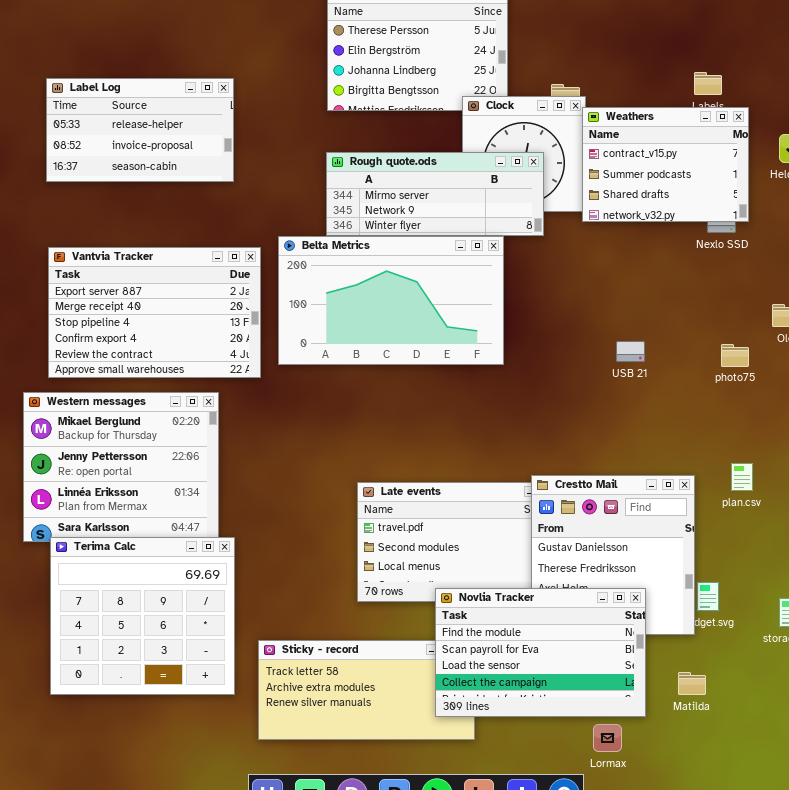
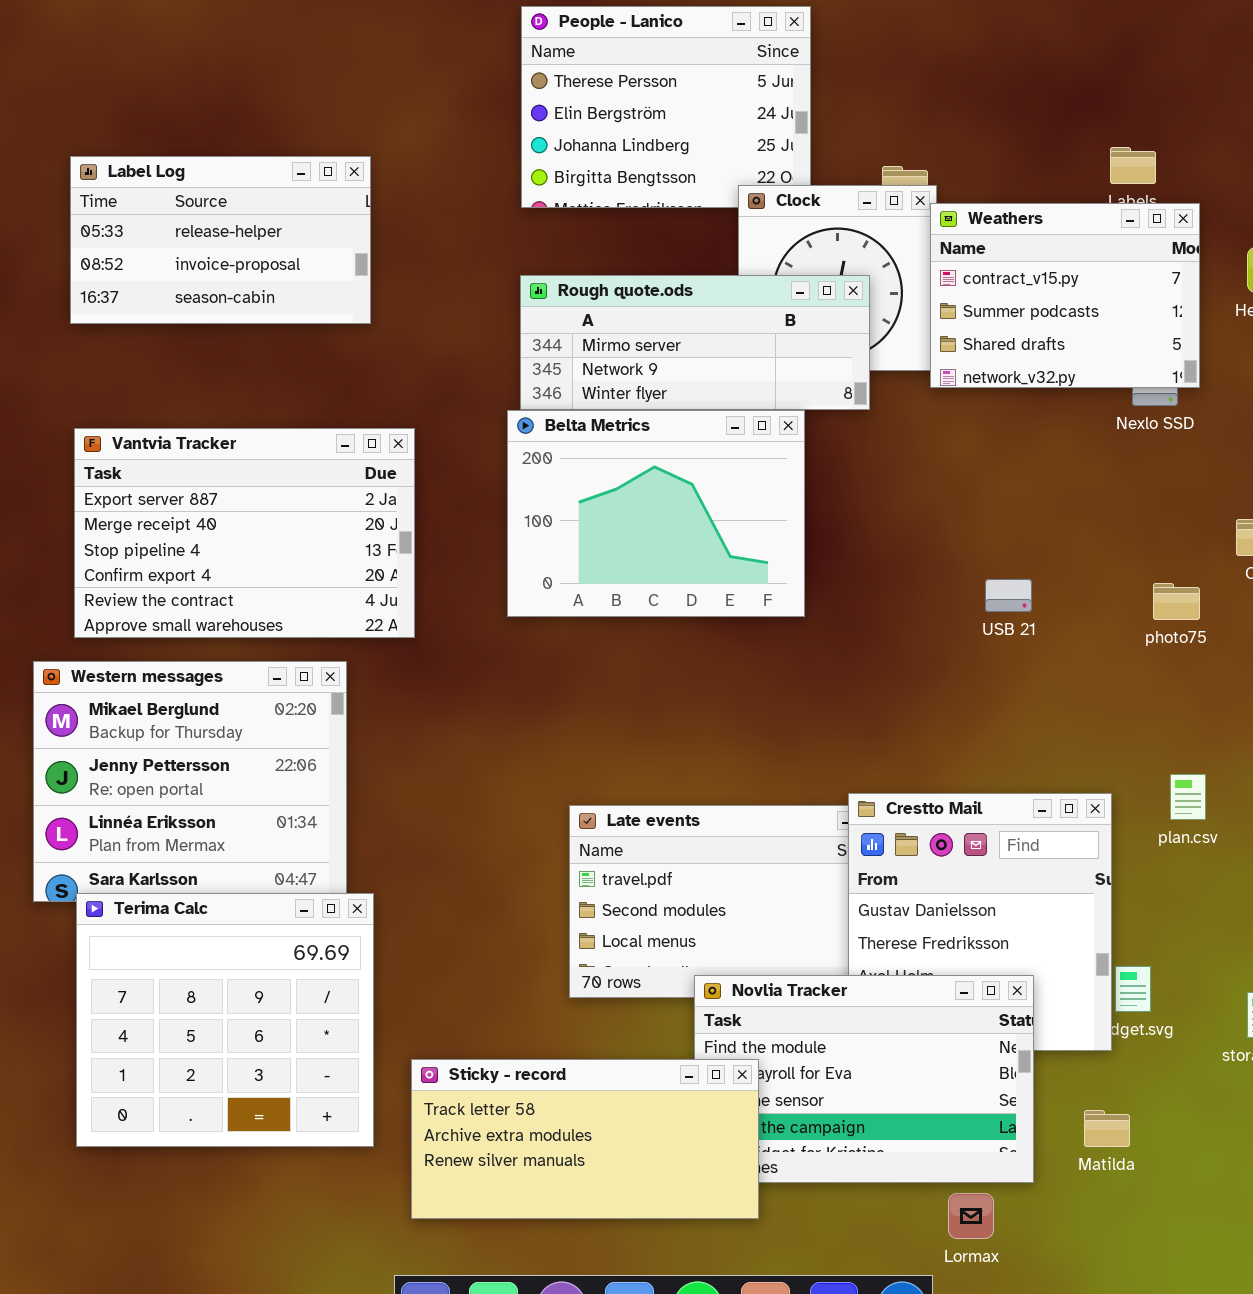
Belta Metrics: [278,236,504,365] -> [507,410,805,617], resized
Sticky - record: [258,640,475,740] -> [411,1059,759,1219], raised

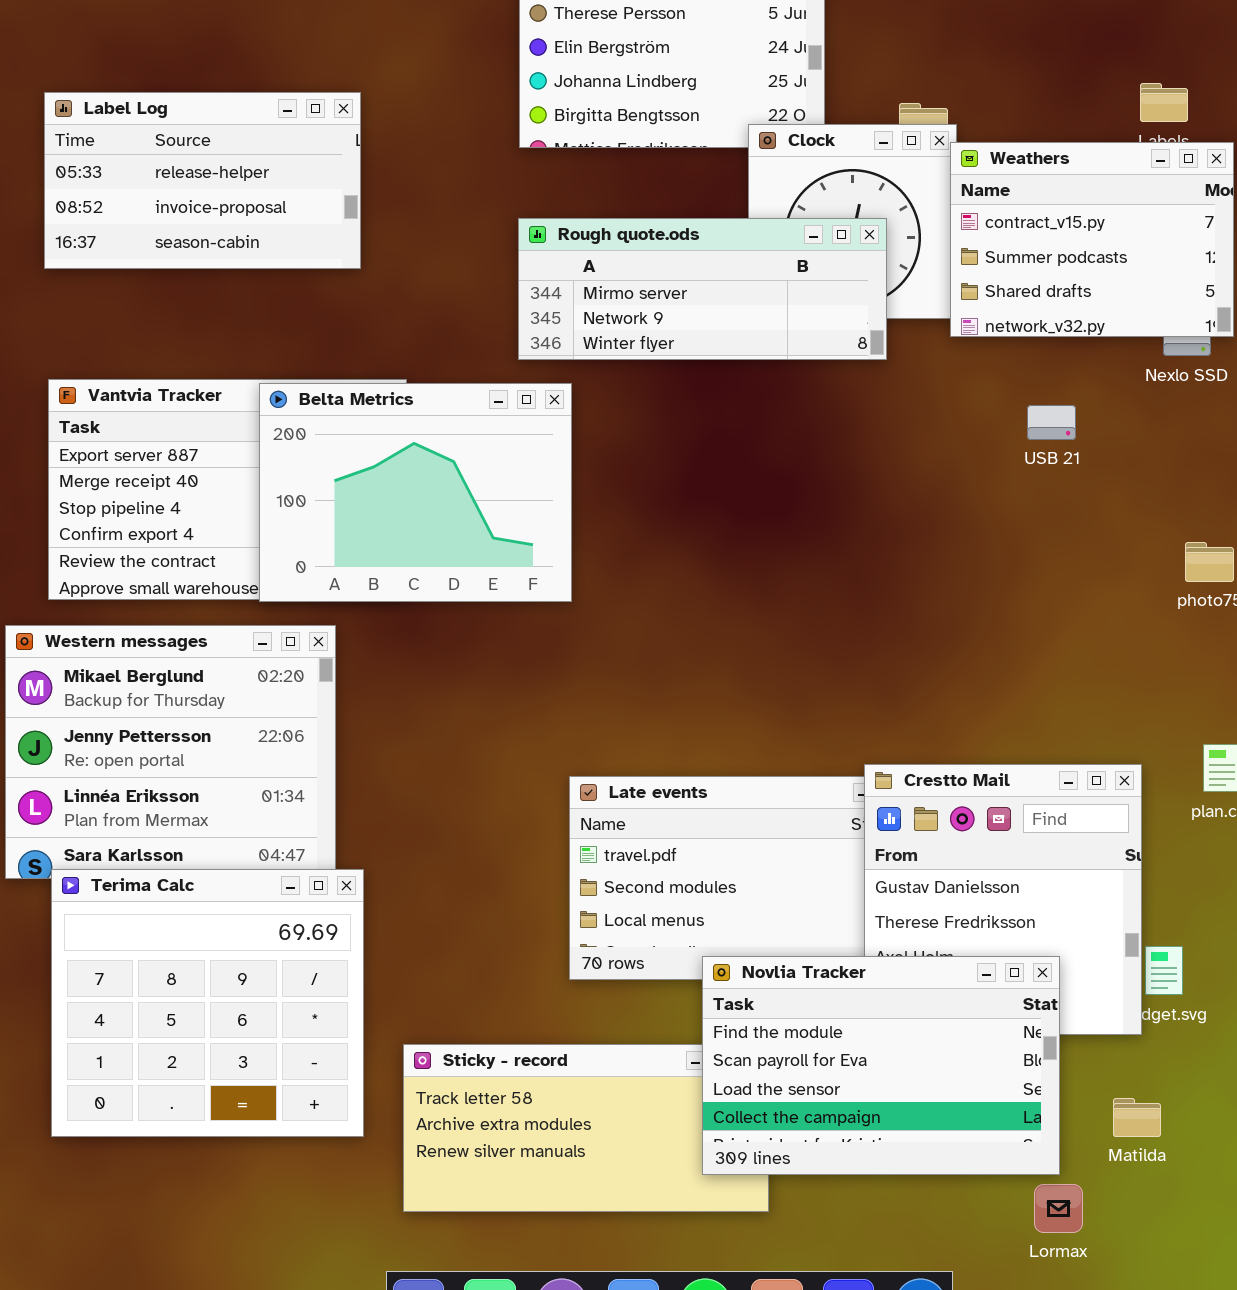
Belta Metrics: [507,410,805,617] -> [259,383,572,602], moved
USB 21: [985,579,1032,612] -> [1027,405,1076,440], moved
Novlia Tracker: [694,975,1034,1183] -> [702,956,1060,1175], raised
Lormax: [948,1193,994,1239] -> [1034,1184,1083,1233], moved

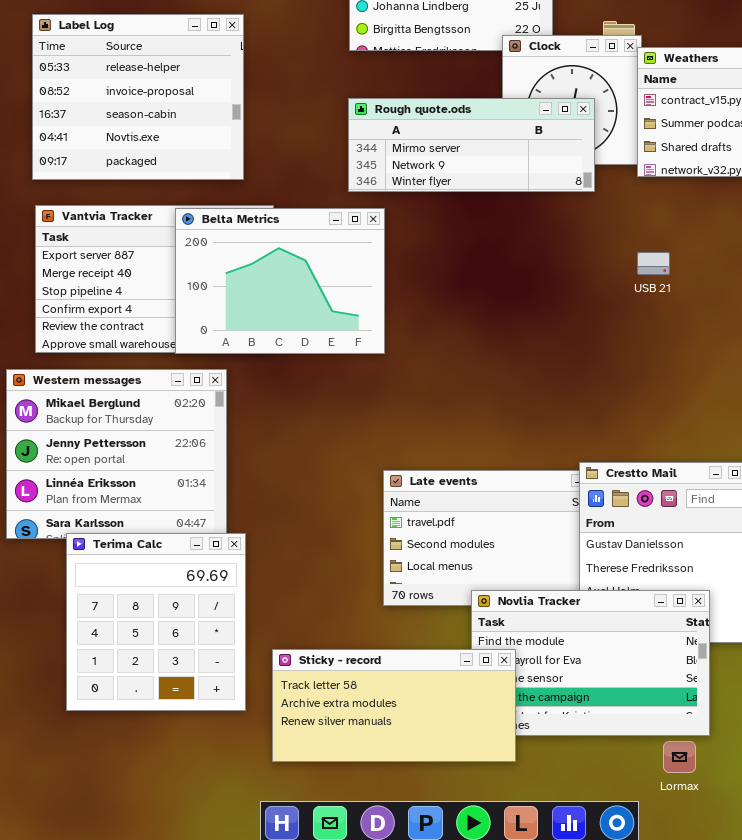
Label Log: [44,92,361,269] -> [32,14,244,180], resized
USB 21: [1027,405,1076,440] -> [637,252,670,275], moved
Terima Calc: [51,869,364,1137] -> [66,533,246,711], resized
Sticky - record: [403,1044,769,1212] -> [272,649,516,762], raised
Lormax: [1034,1184,1083,1233] -> [663,741,696,773], moved

